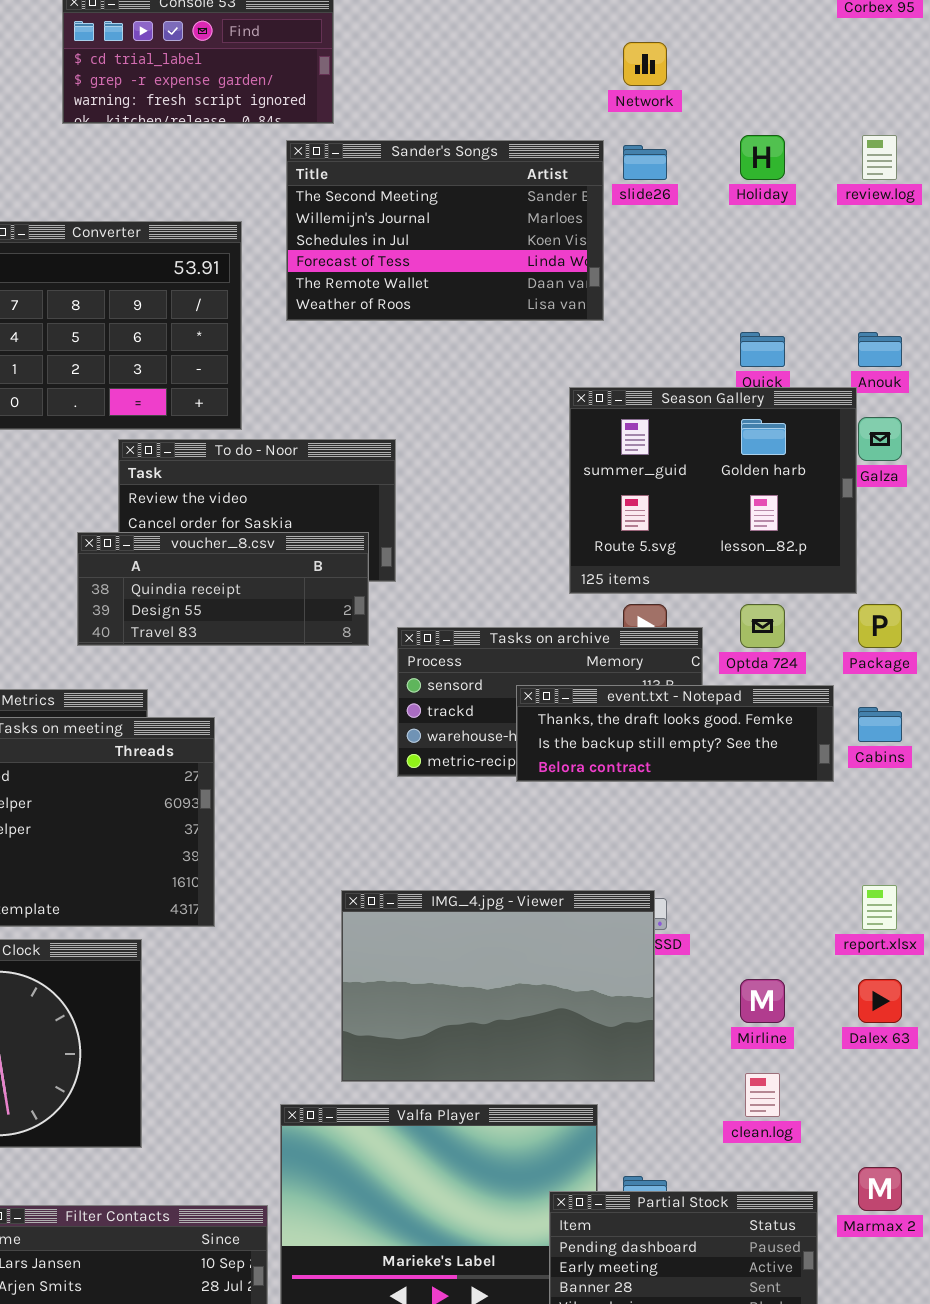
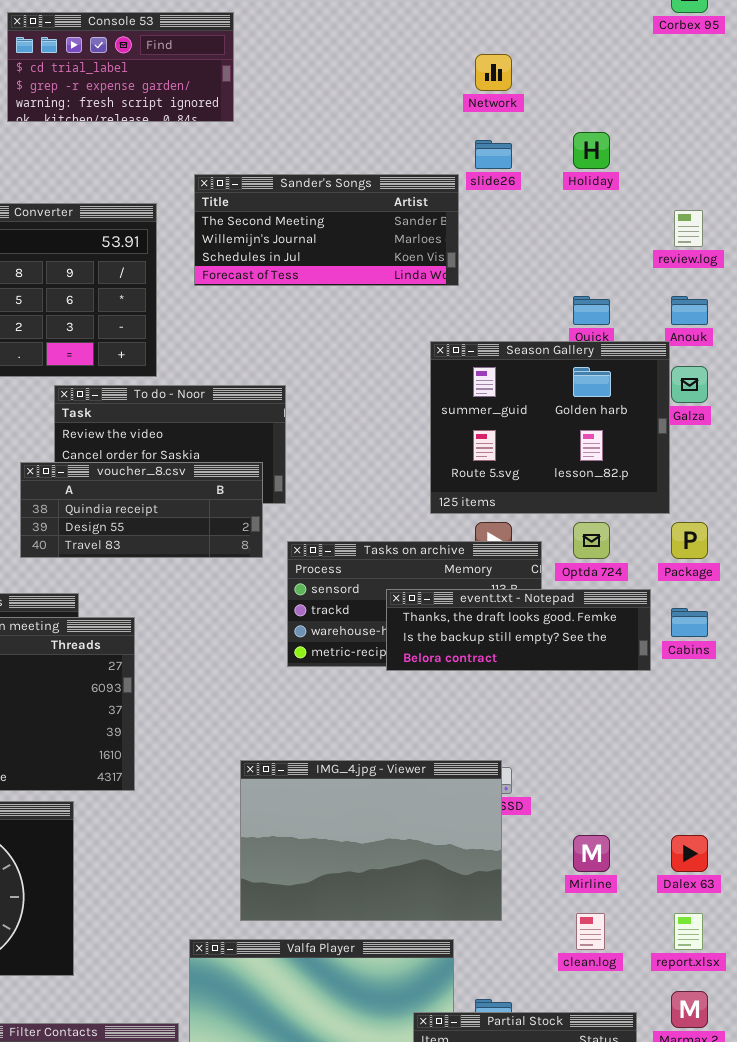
review.log: [862,135,897,180] -> [674,210,703,247], moved
Sander's Songs: [286,140,604,321] -> [194,174,459,286], resized
report.xlsx: [862,885,897,930] -> [674,913,703,950], moved

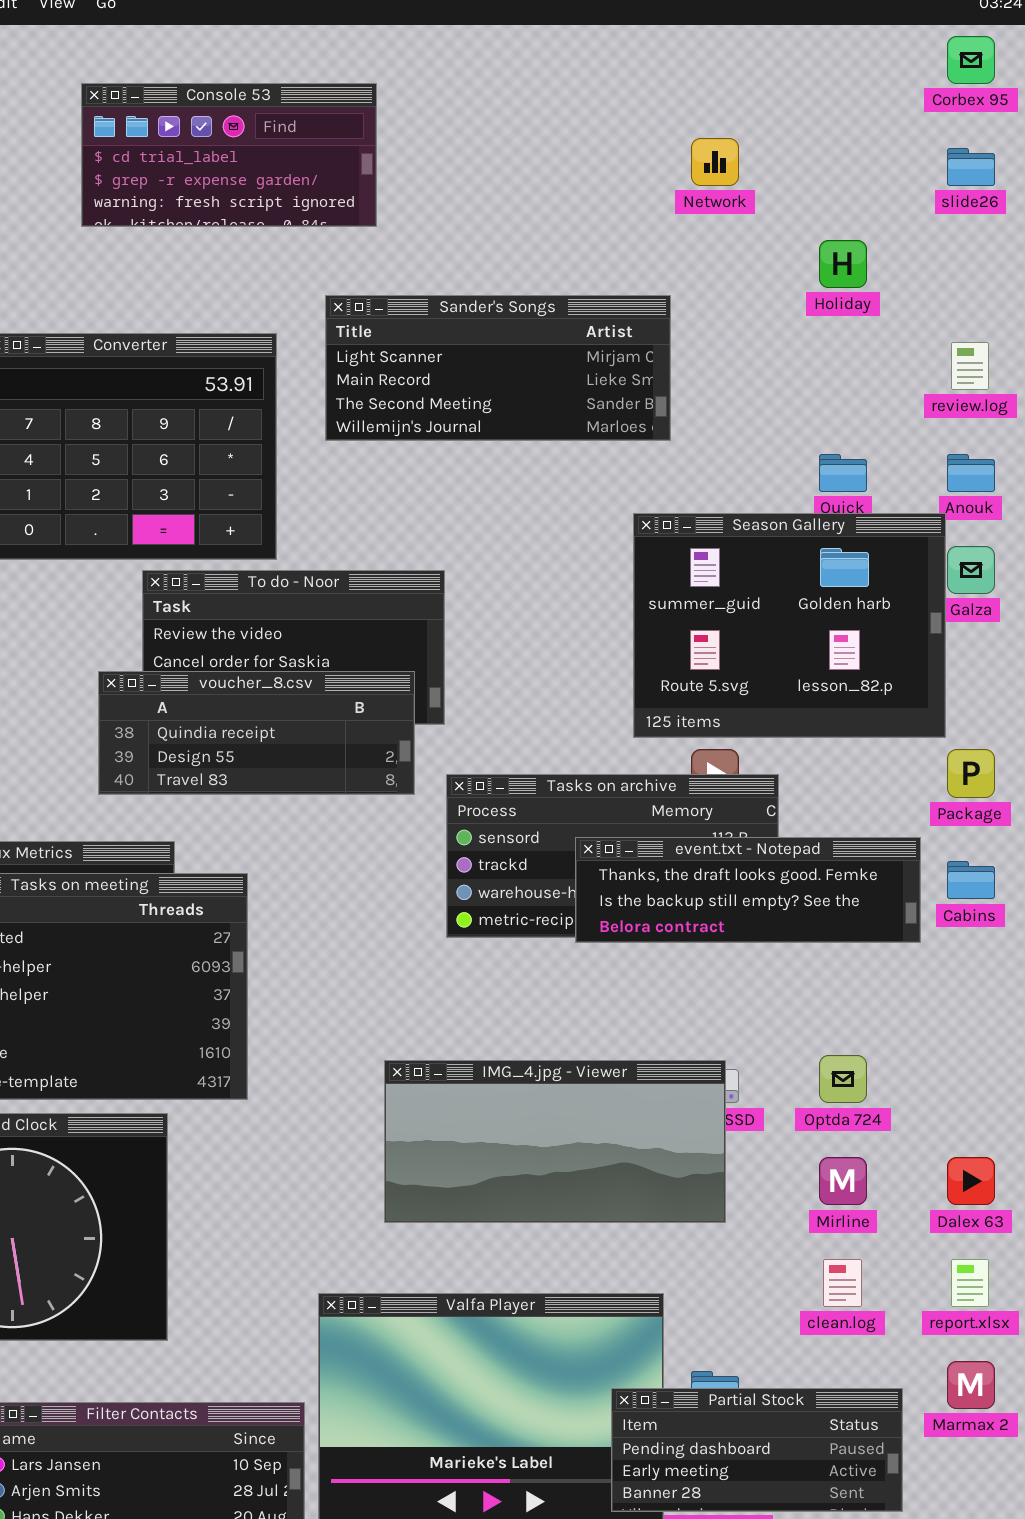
slide26: [475,140,512,169] -> [947,148,995,186], moved
Sander's Songs: [194,174,459,286] -> [325,295,671,441], scrolled up 2 rows
Optda 724: [573,522,610,559] -> [819,1055,867,1103], moved
IMG_4.jpg - Viewer: [240,760,502,921] -> [384,1060,726,1223], resized

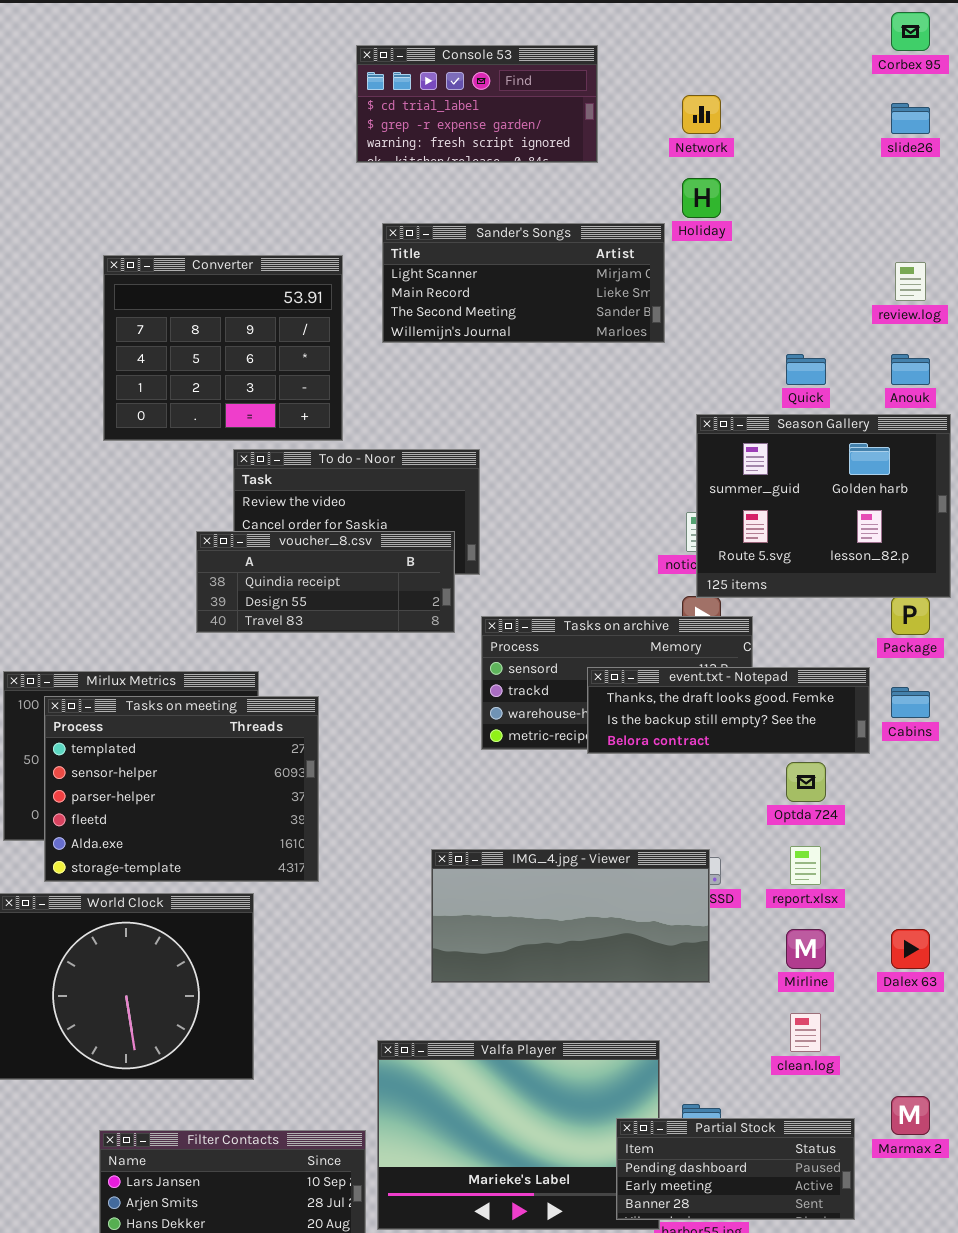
Console 53: [81,83,377,227] -> [356,45,598,163], moved
Holiday: [819,240,867,288] -> [682,178,721,218], moved
Season Gallery: [633,513,946,738] -> [696,414,951,598], moved
Optda 724: [819,1055,867,1103] -> [786,762,826,802], moved
report.xlsx: [951,1259,989,1307] -> [790,846,821,885], moved

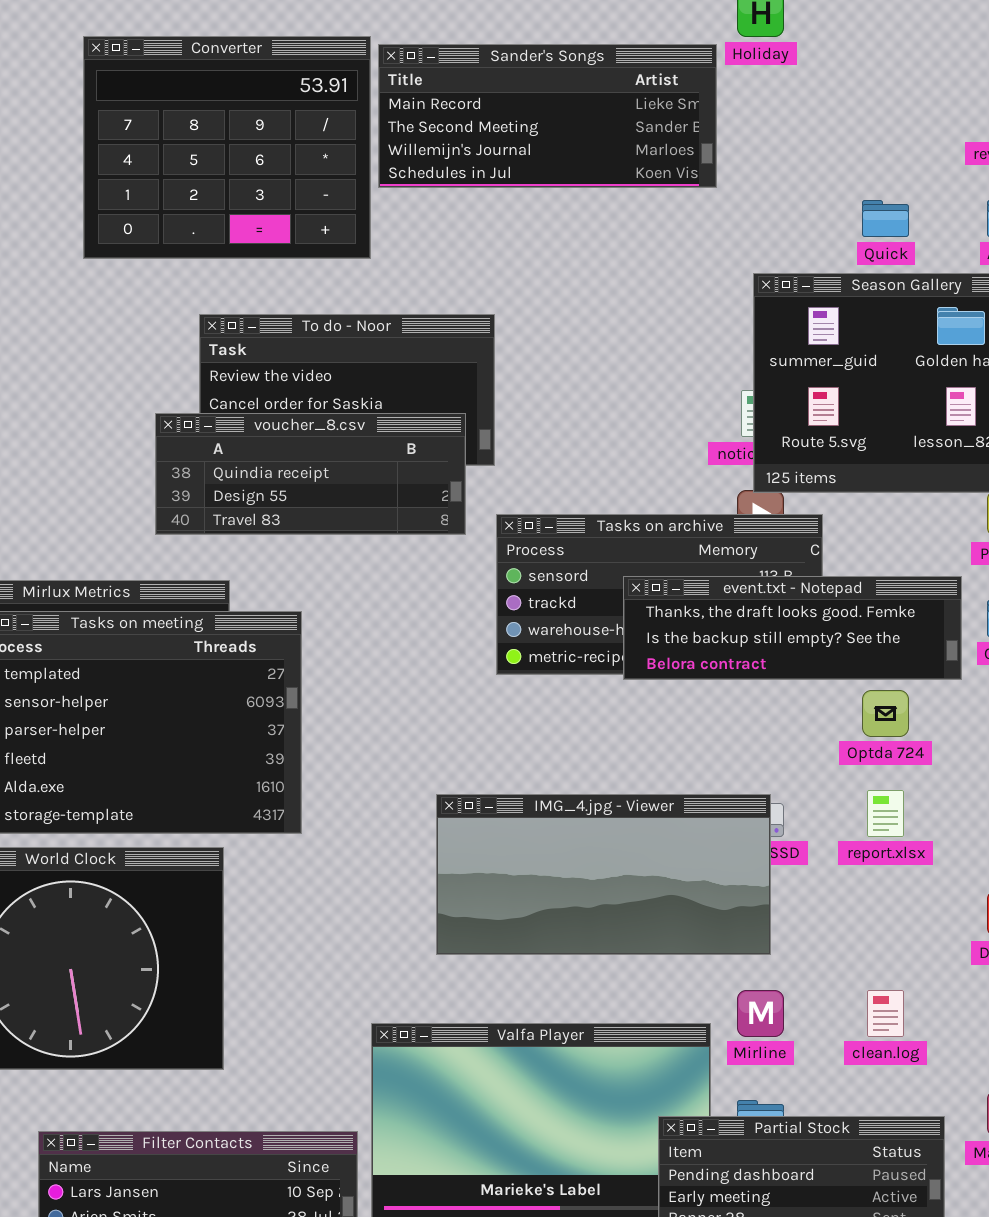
Sander's Songs: [382,223,665,343] -> [378,44,717,188], scrolled down 1 row
Converter: [103,255,343,441] -> [83,36,371,259], moved
Mirline: [786,929,826,969] -> [737,990,784,1037], moved

